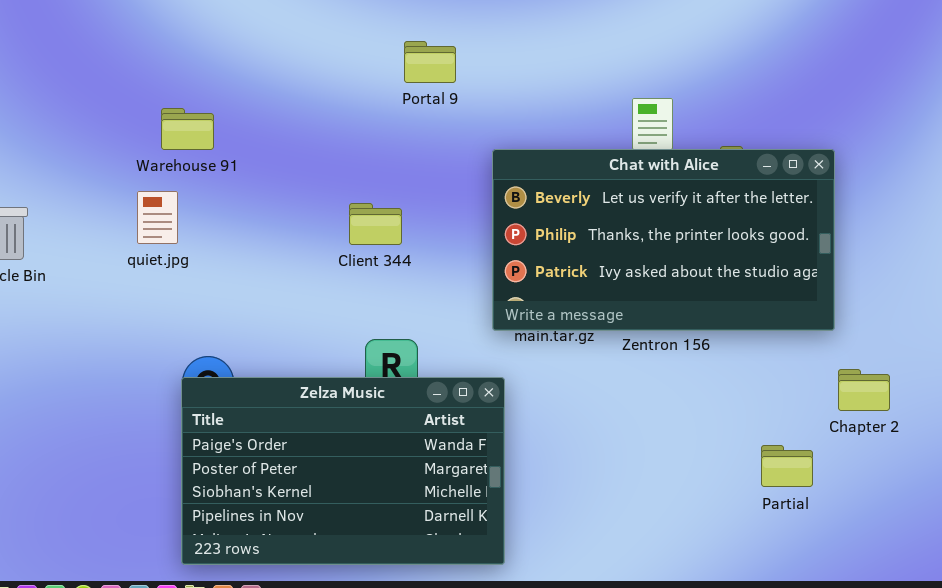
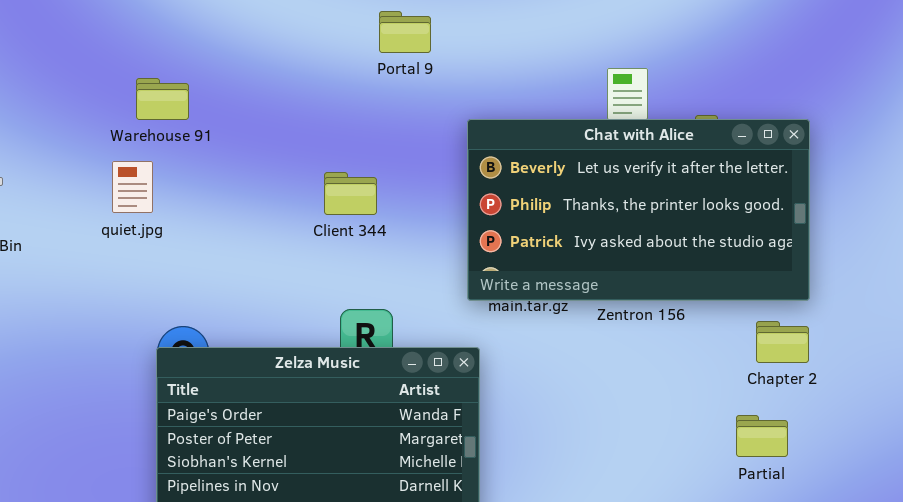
Chapter 2: [838,369,890,411] -> [756,321,809,363], moved

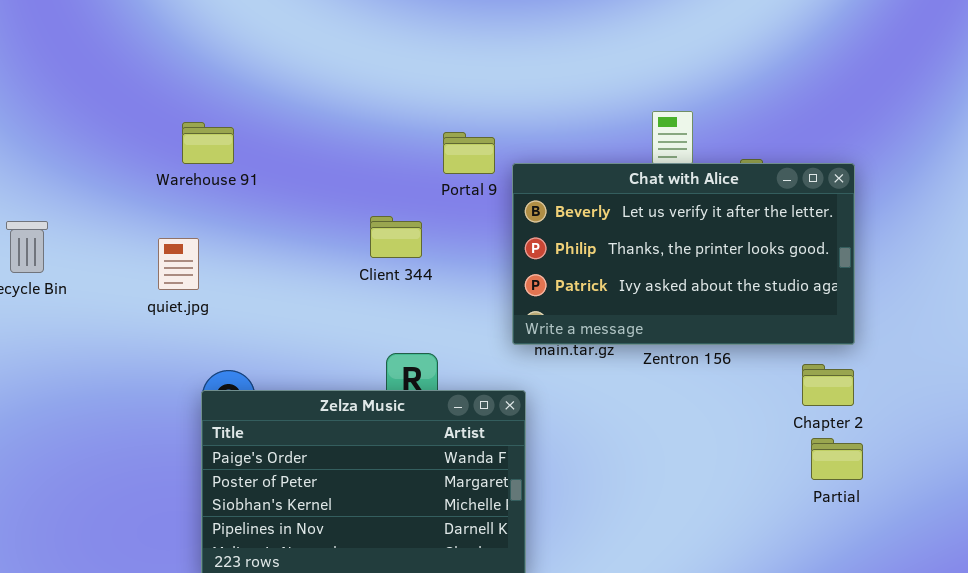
Portal 9: [379,11,431,53] -> [443,132,495,174], moved
quiet.jpg: [112,161,153,213] -> [158,238,199,290], moved
Partial: [736,415,788,457] -> [811,438,863,480], moved

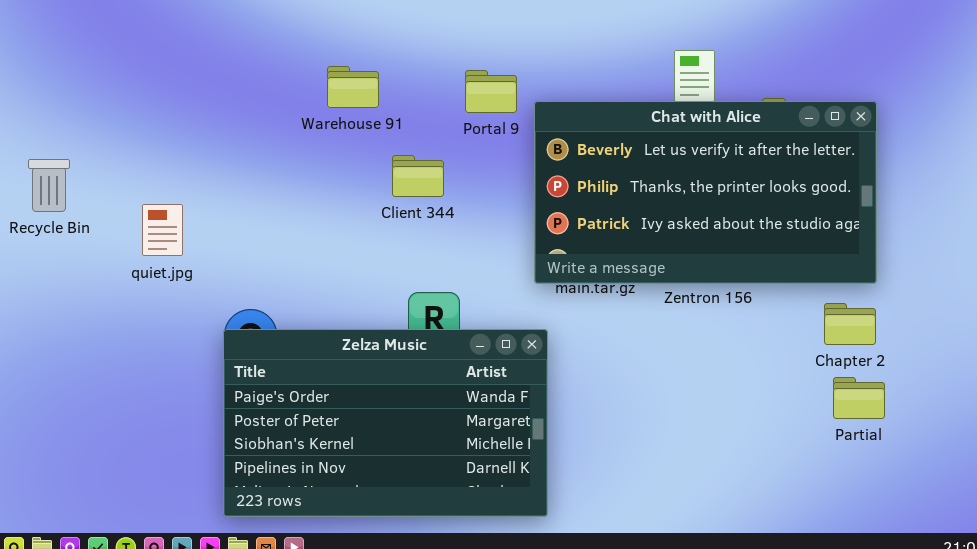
Warehouse 91: [182,122,234,164] -> [327,66,379,108], moved
quiet.jpg: [158,238,199,290] -> [142,204,183,256], moved

